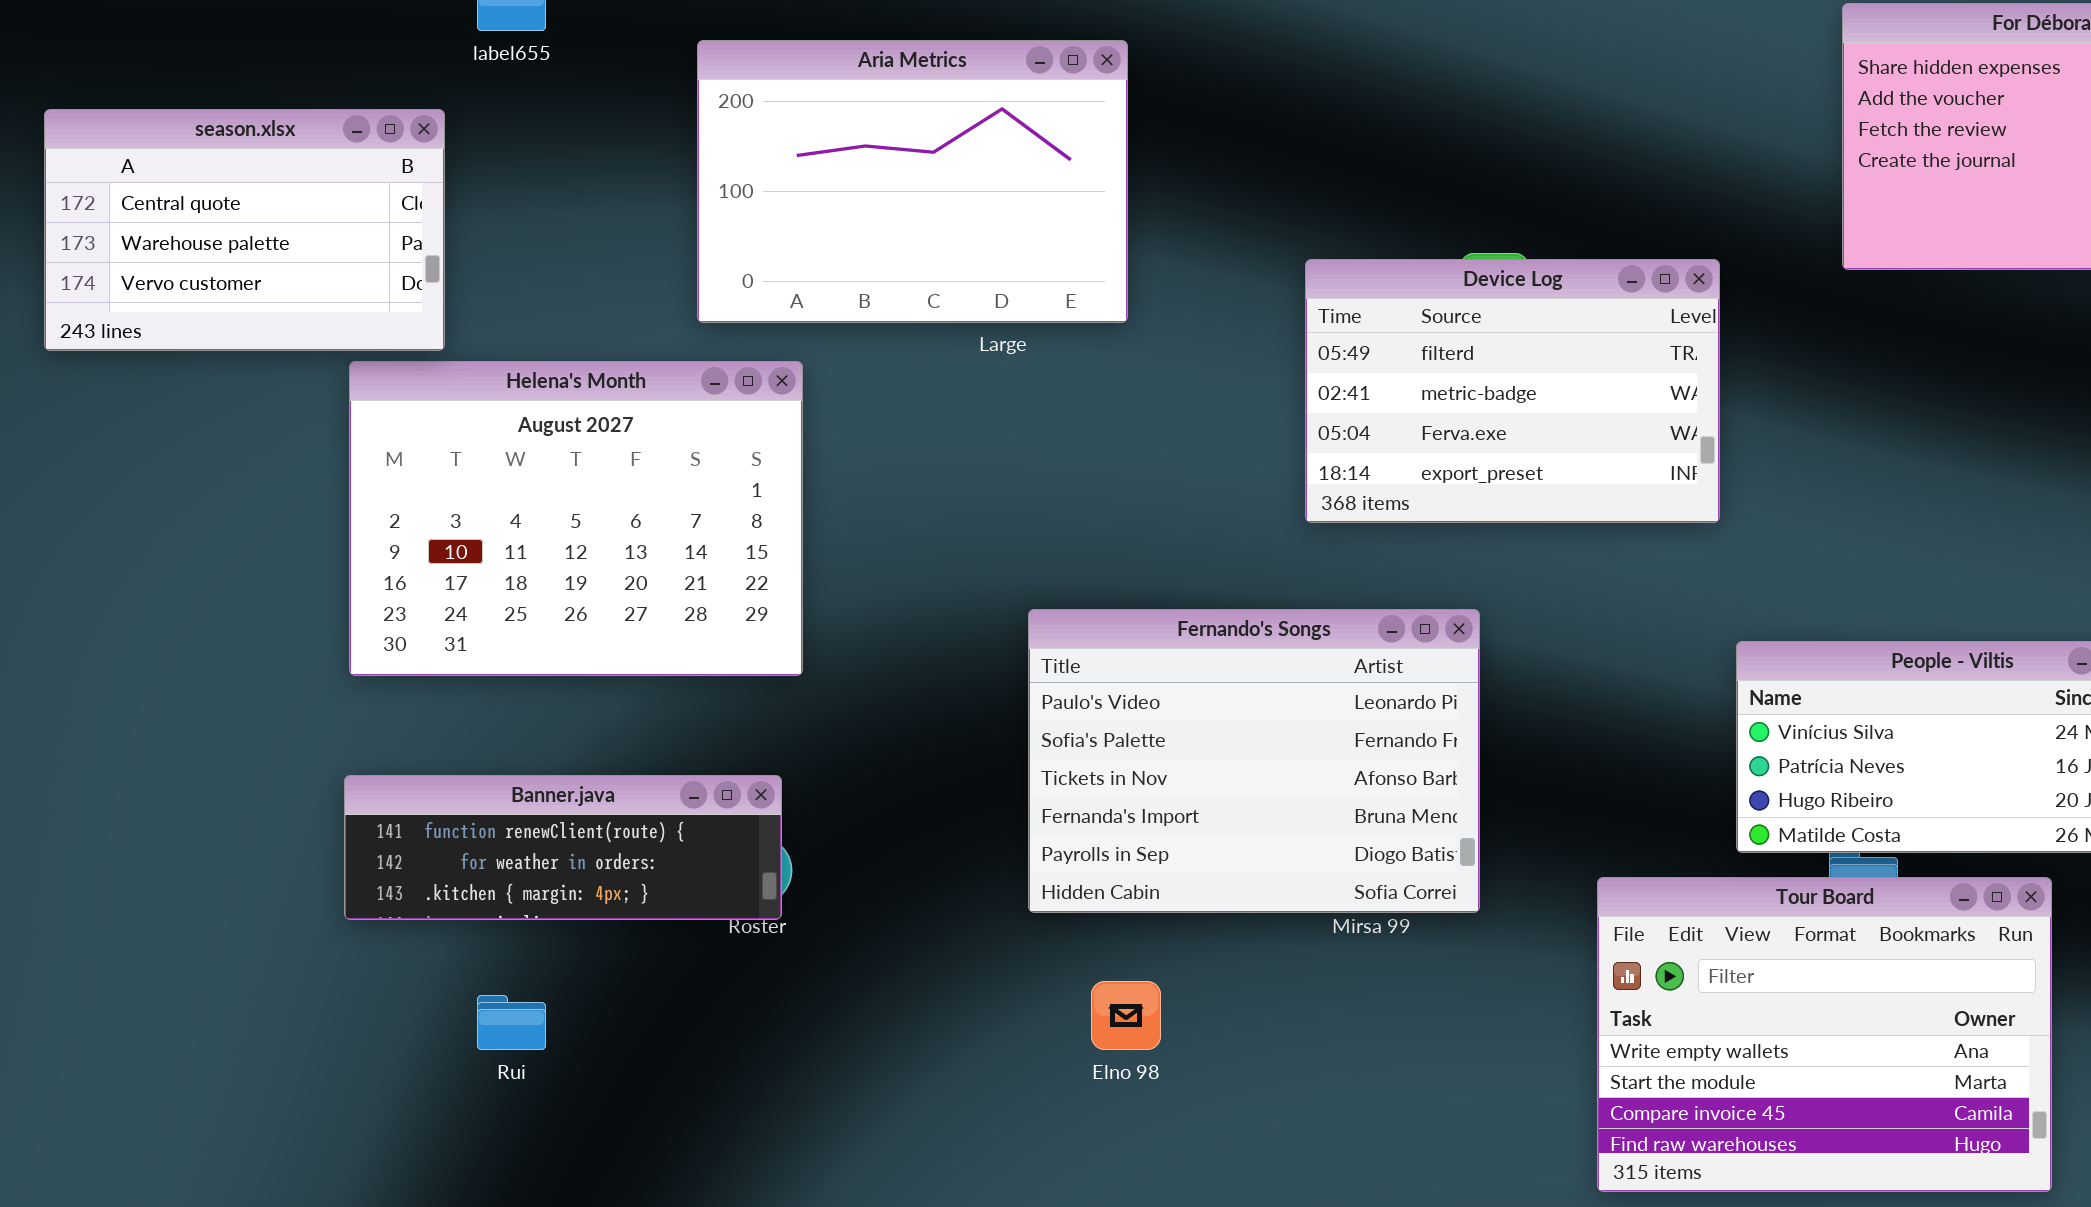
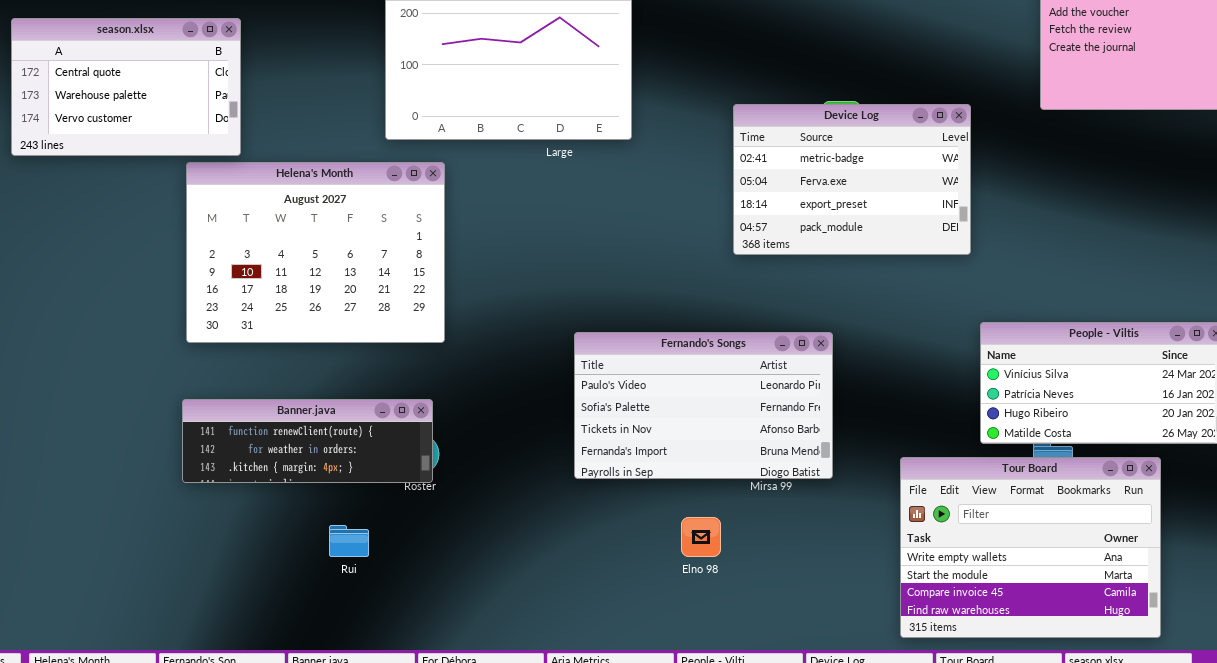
Device Log: [1305,259,1720,523] -> [733,104,971,255], scrolled down 1 row
Fernando's Songs: [1028,609,1480,913] -> [574,332,833,479], resized
Elno 98: [1091,981,1161,1050] -> [681,517,721,557], moved
Rui: [477,995,546,1050] -> [329,525,369,557], moved

